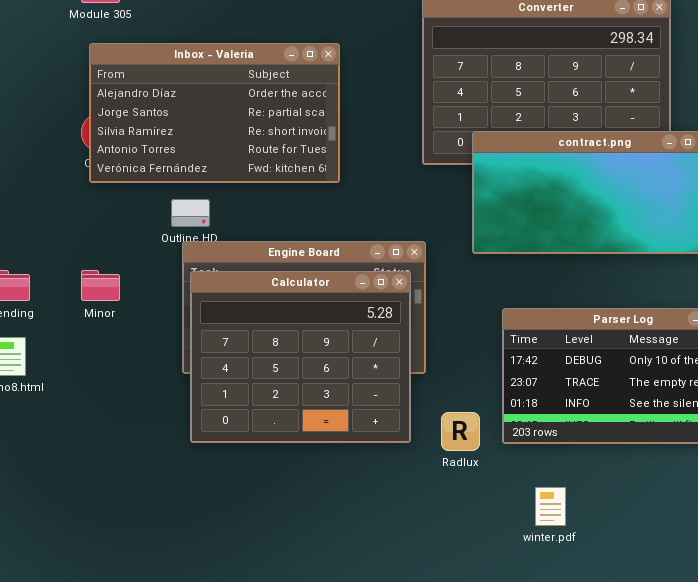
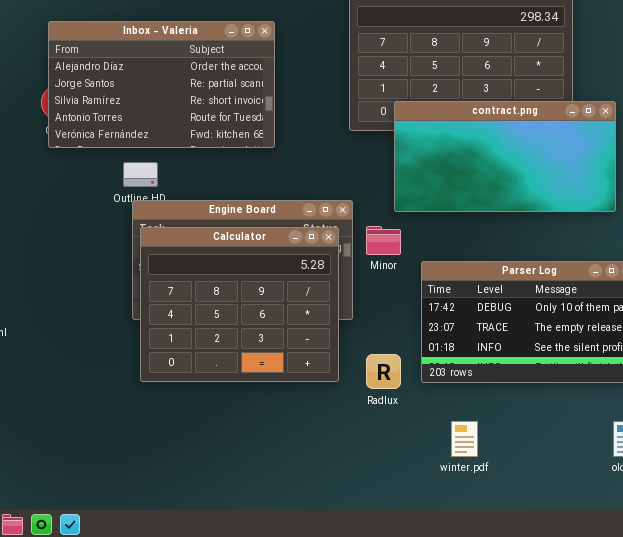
Minor: [81,270,120,301] -> [366,226,401,255], moved

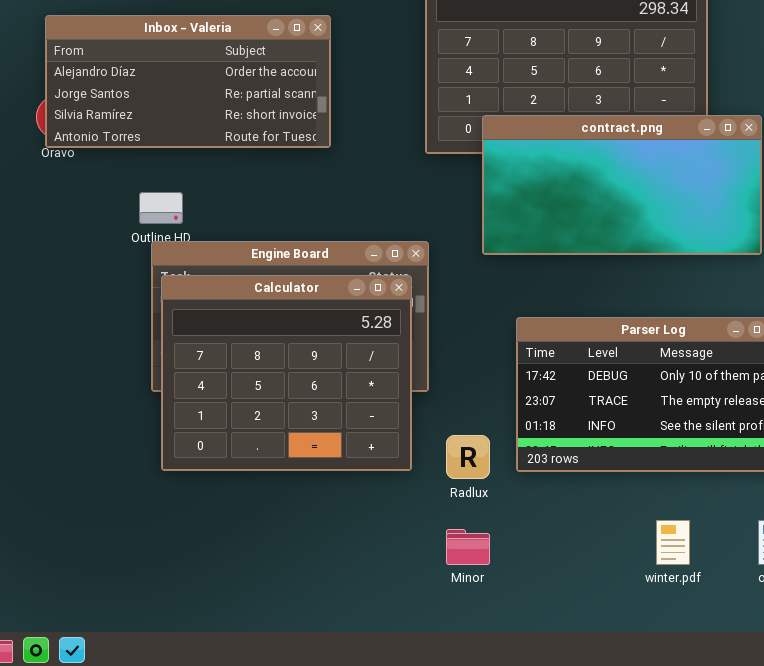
Inbox - Valeria: [48,21,275,148] -> [45,15,331,148], resized
Minor: [366,226,401,255] -> [446,529,490,565], moved
winter.pdf: [451,421,478,457] -> [656,520,690,565], moved

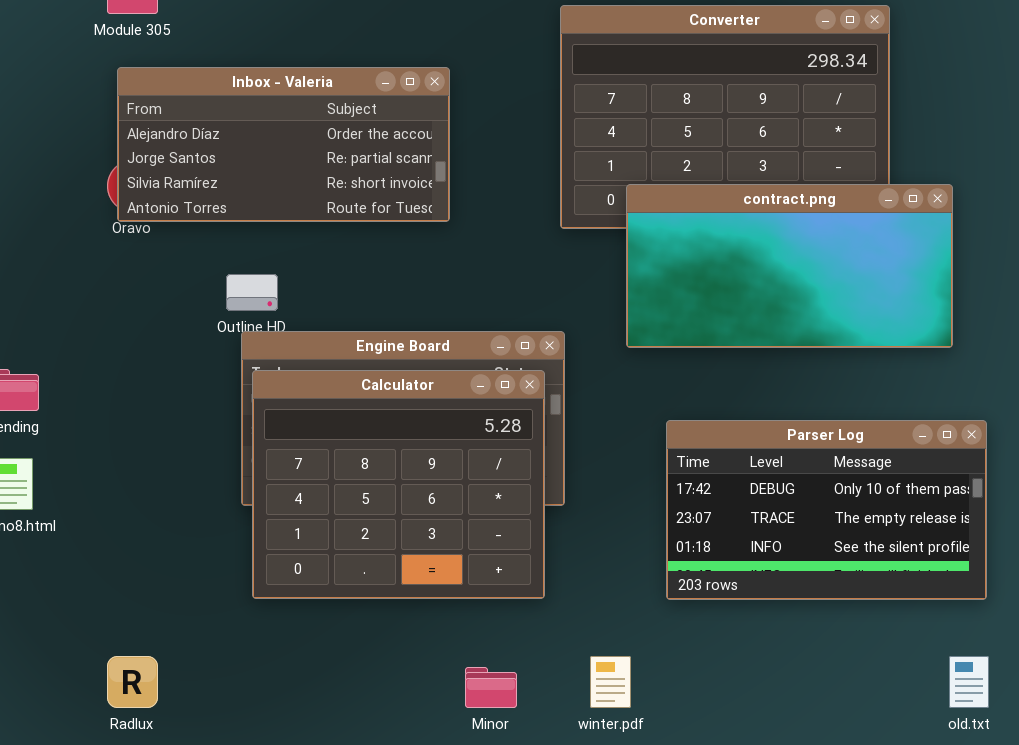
Radlux: [446,435,490,479] -> [107,656,158,708], moved
winter.pdf: [656,520,690,565] -> [590,656,631,708], moved
Minor: [446,529,490,565] -> [465,667,517,708], moved

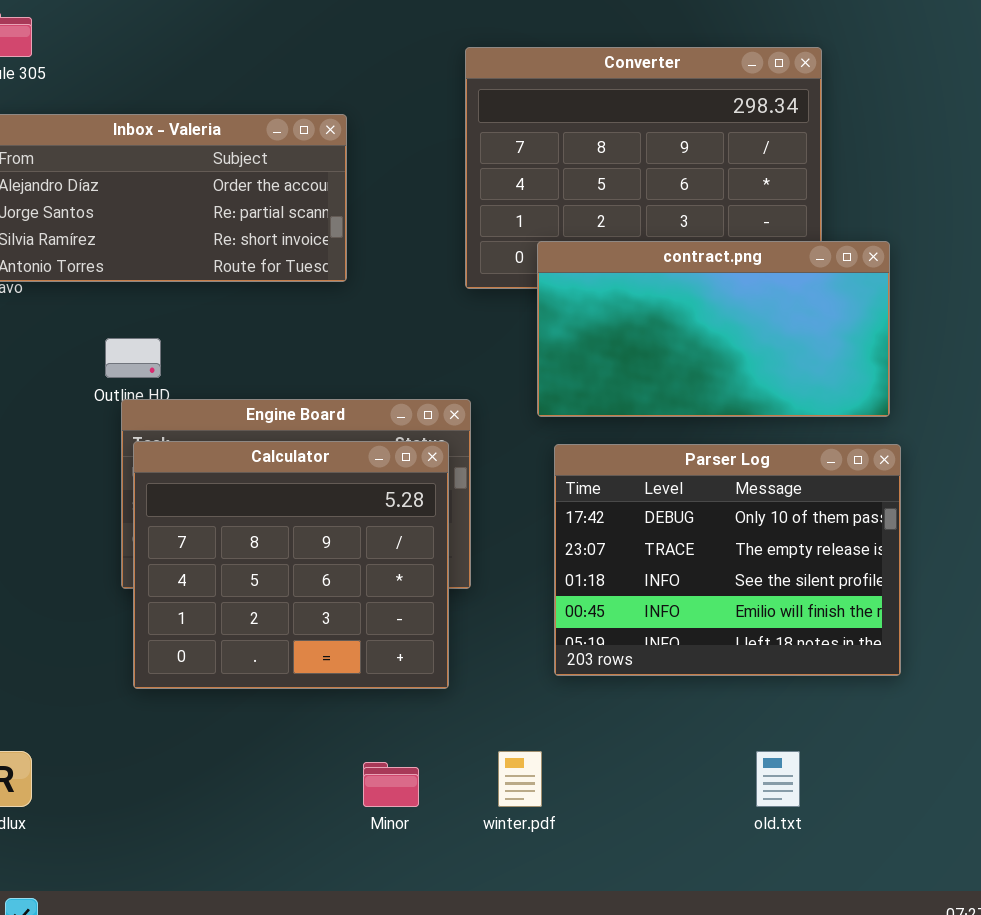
Parser Log: [666,420,987,600] -> [554,444,901,676], moved, resized
old.txt: [949,656,989,708] -> [756,751,800,807], moved

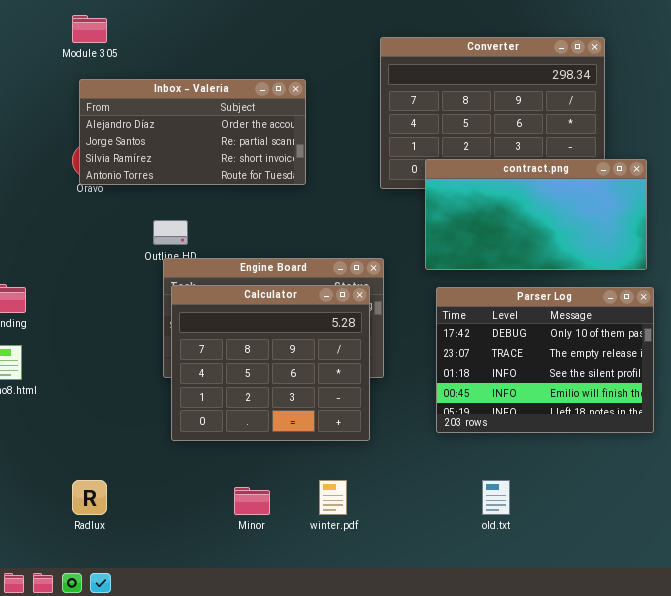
winter.pdf: [498,751,542,807] -> [319,480,347,515], moved
old.txt: [756,751,800,807] -> [482,480,510,515], moved
Minor: [363,762,419,807] -> [234,487,270,515], moved

